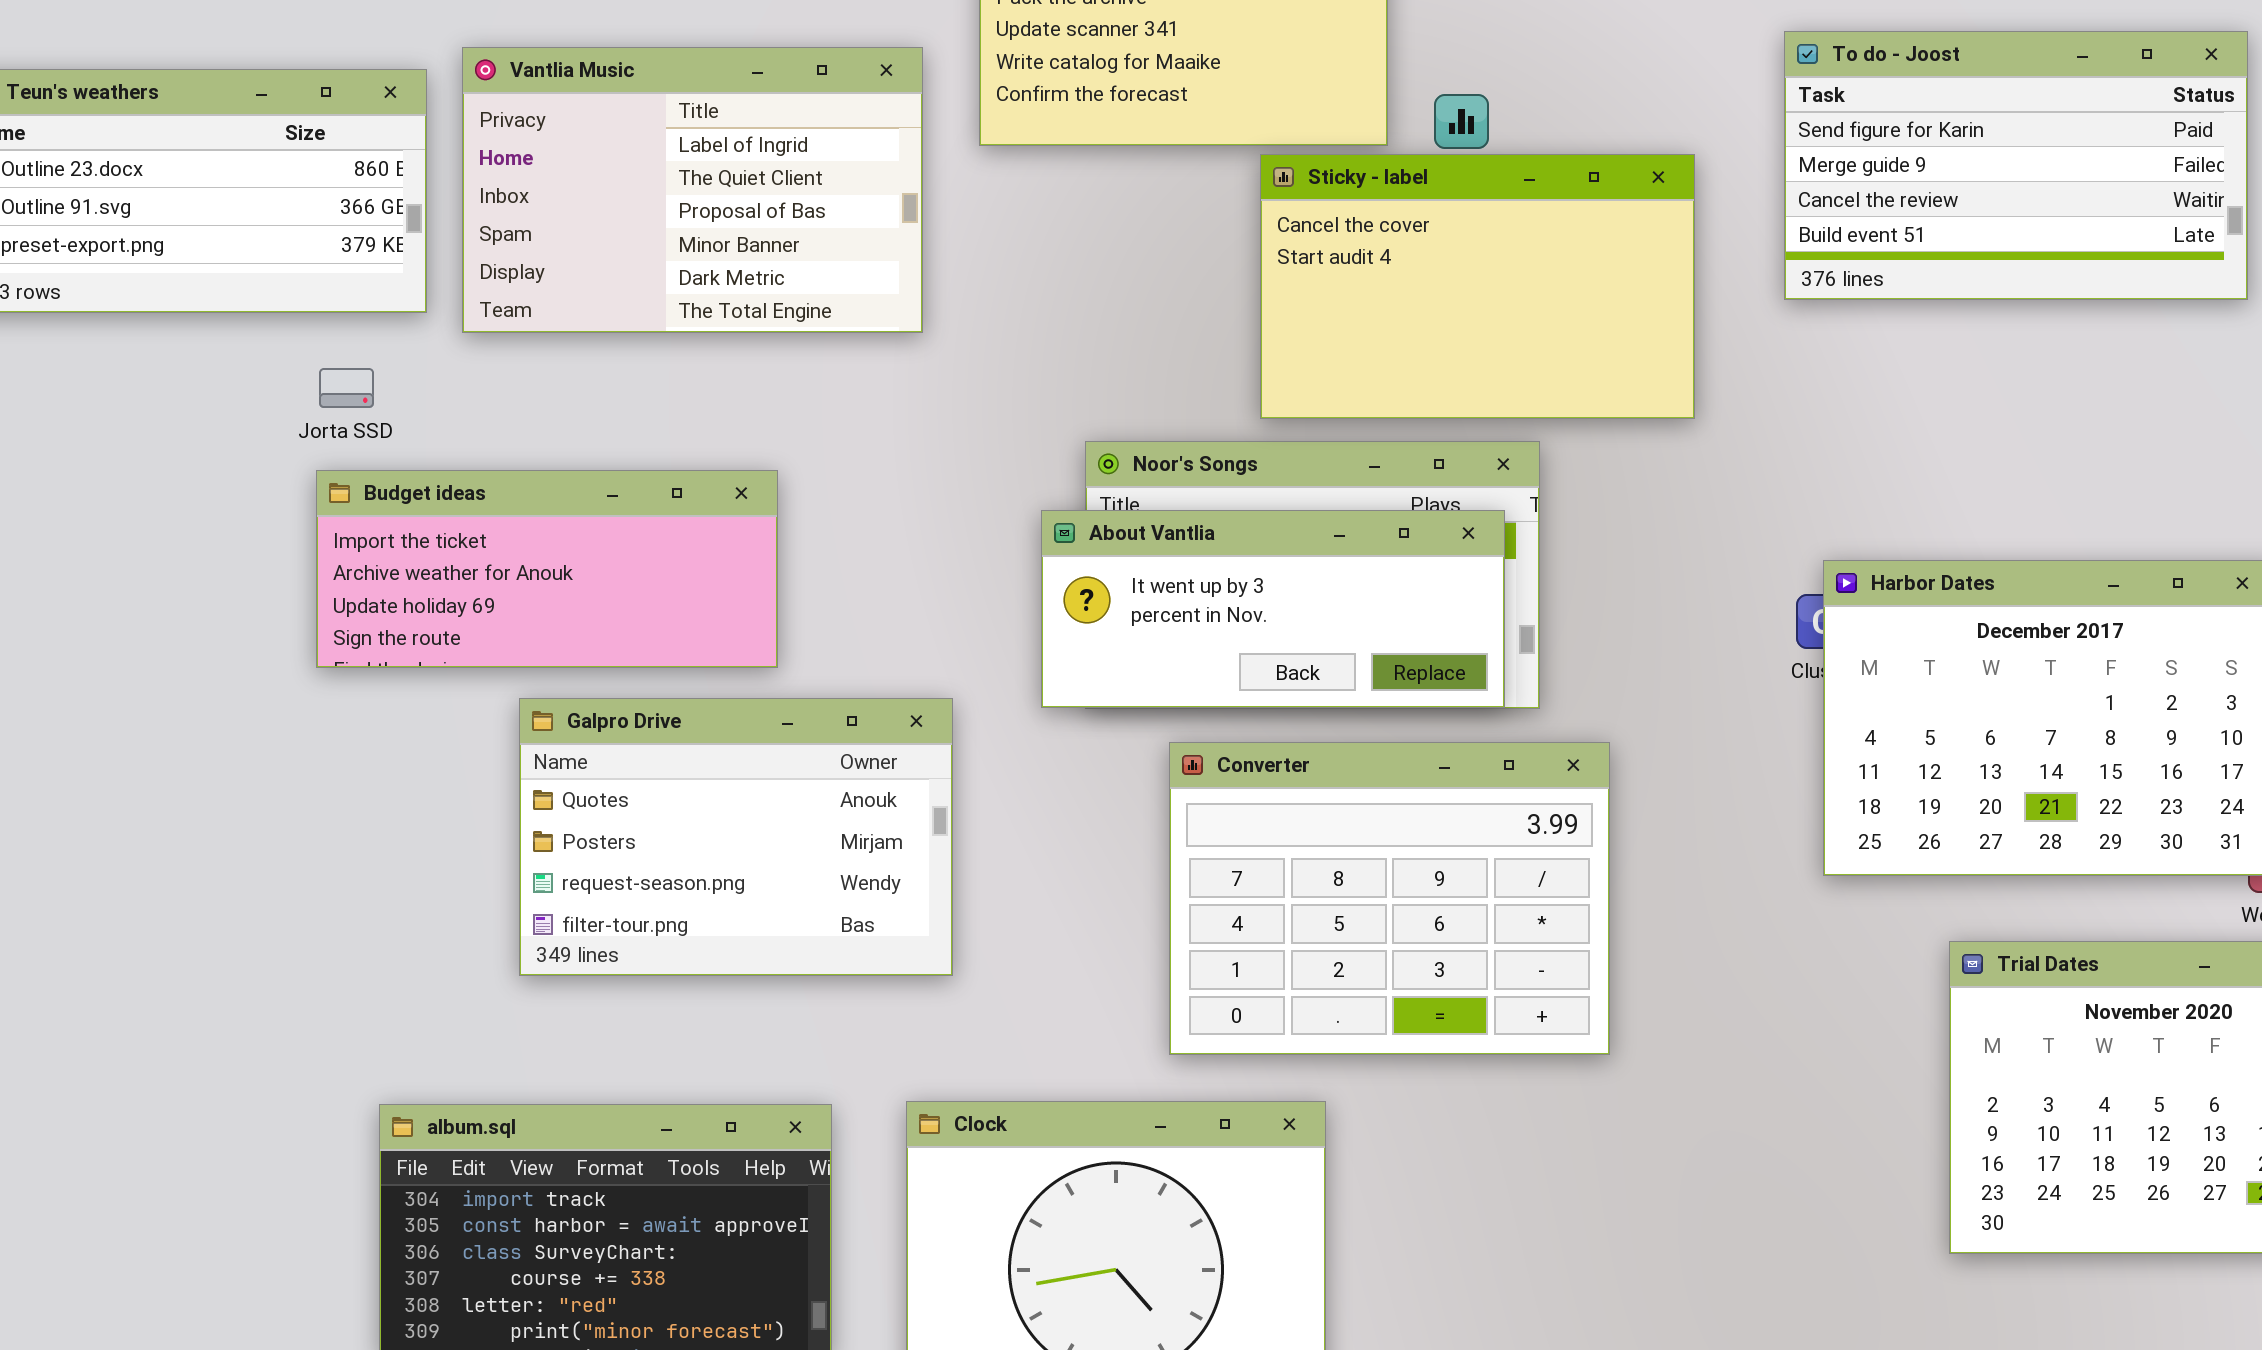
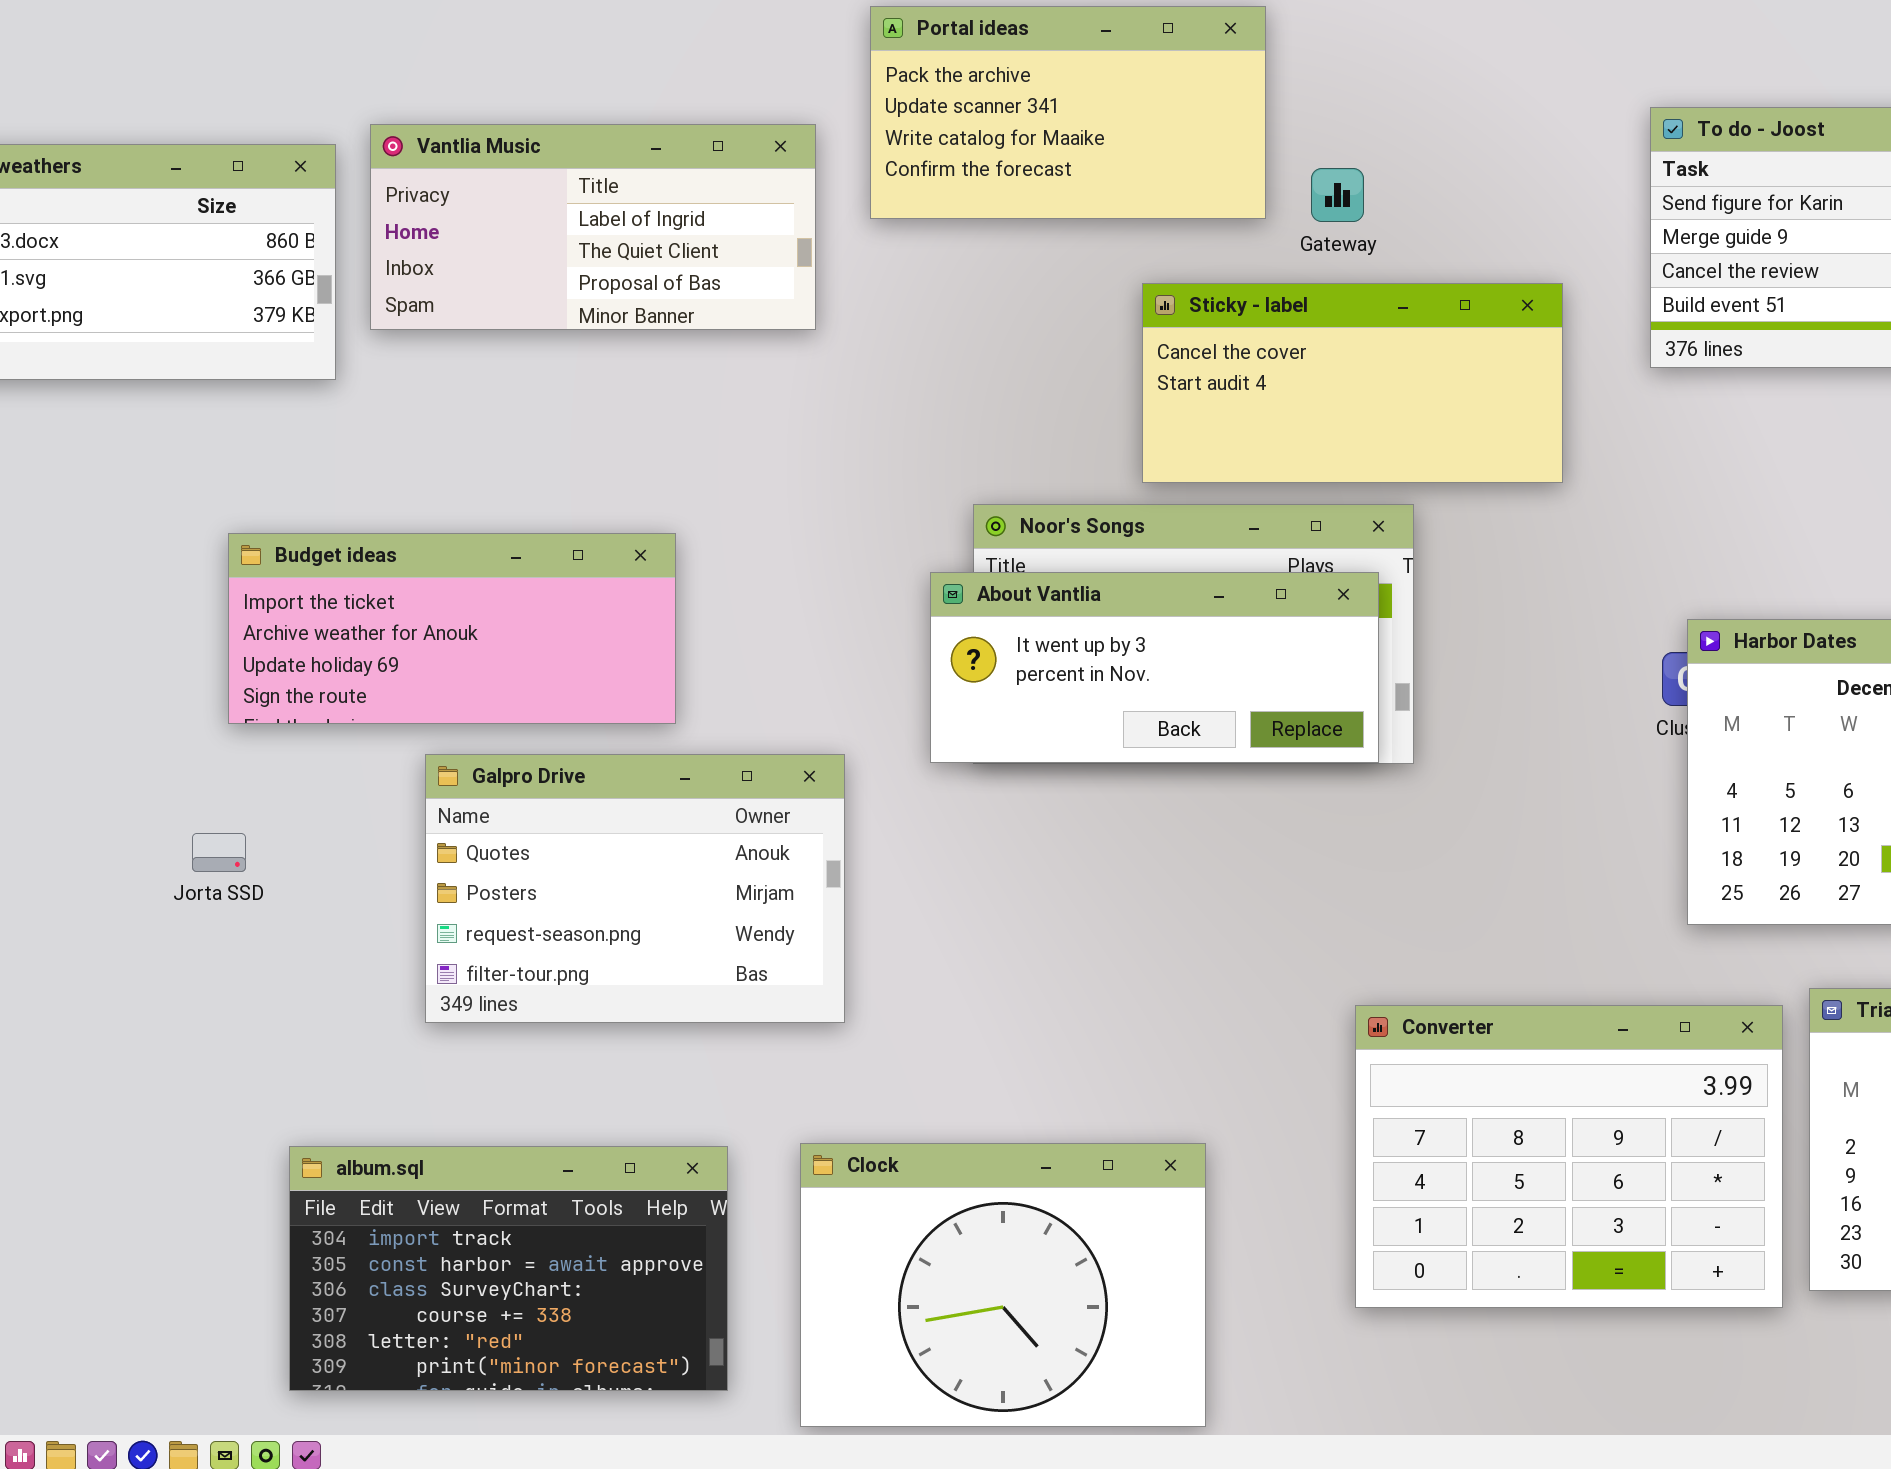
Vantlia Music: [462,47,923,333] -> [370,124,816,330], resized
Sticky - label: [1260,154,1695,419] -> [1142,283,1563,483], resized
Jorta SSD: [319,368,374,408] -> [192,833,246,872], moved
Converter: [1169,742,1610,1055] -> [1355,1005,1783,1308], moved

